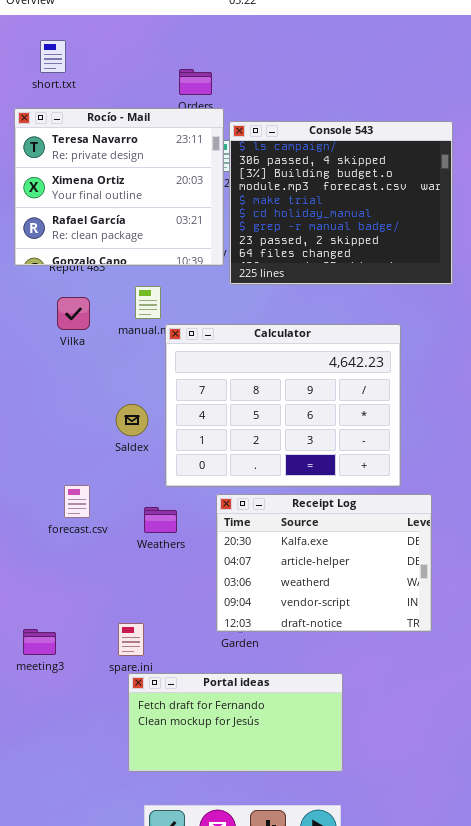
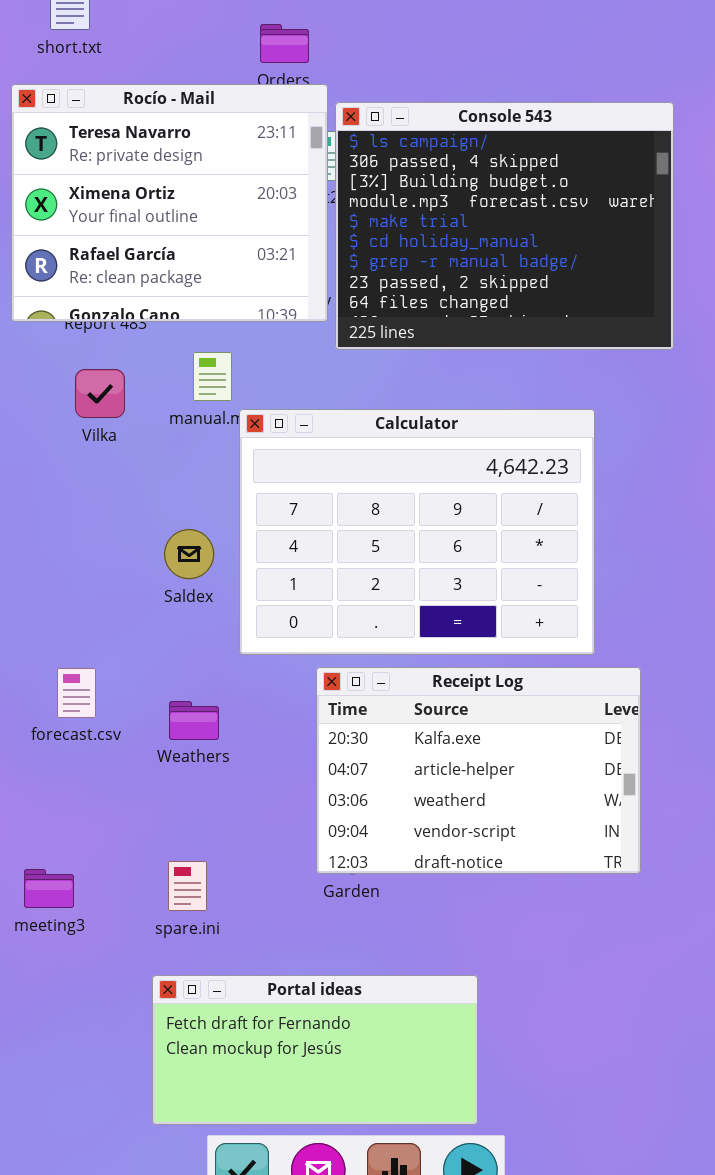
forecast.csv: [64,485,90,518] -> [57,668,96,718], moved
Weathers: [144,507,177,533] -> [169,701,219,740], moved
Portal ideas: [128,673,343,772] -> [152,975,478,1125], moved

